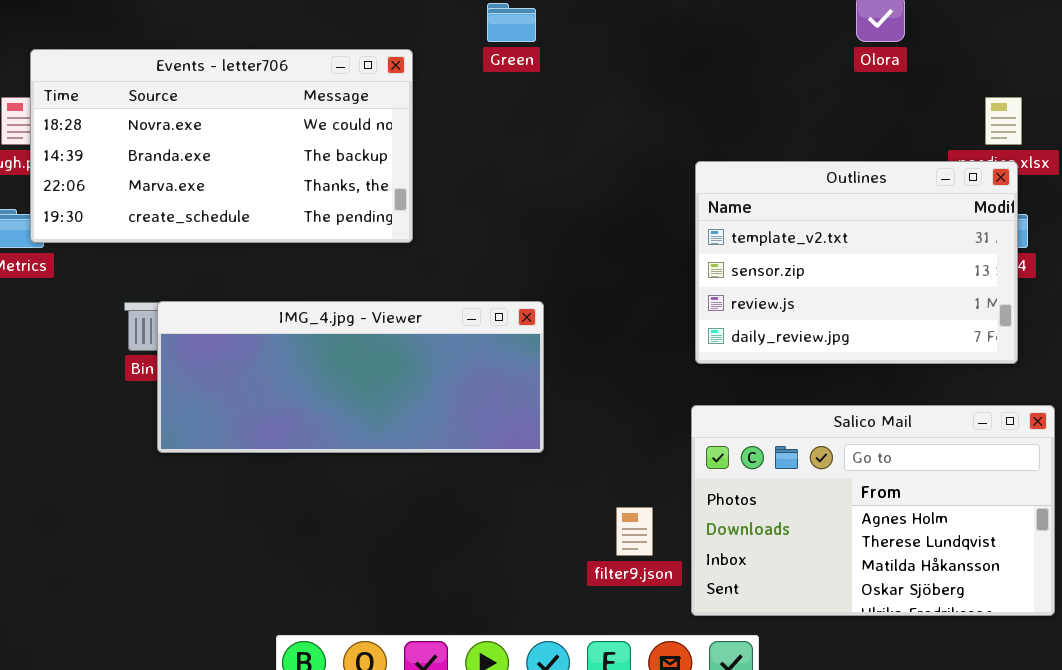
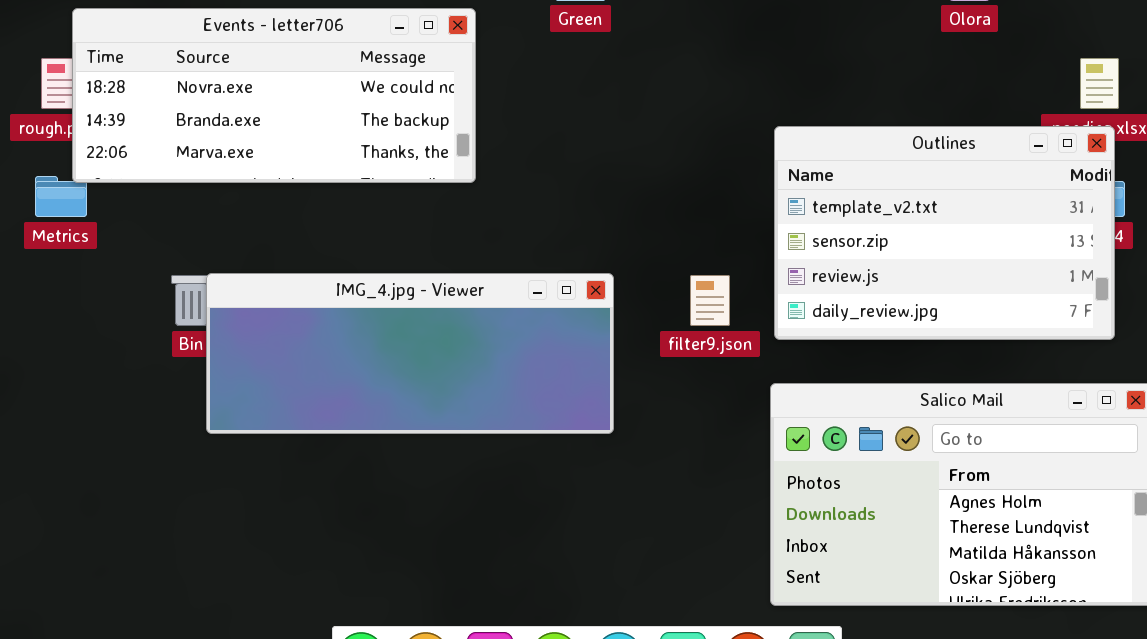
Events - letter706: [30,49,413,243] -> [72,8,476,183], resized
filter9.json: [616,507,653,556] -> [690,275,730,326], moved

